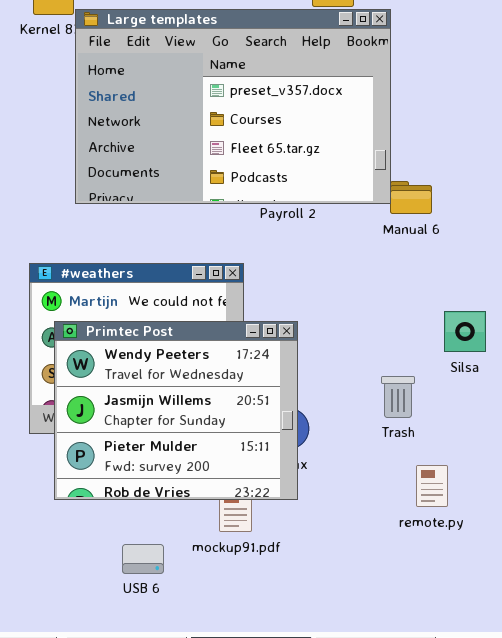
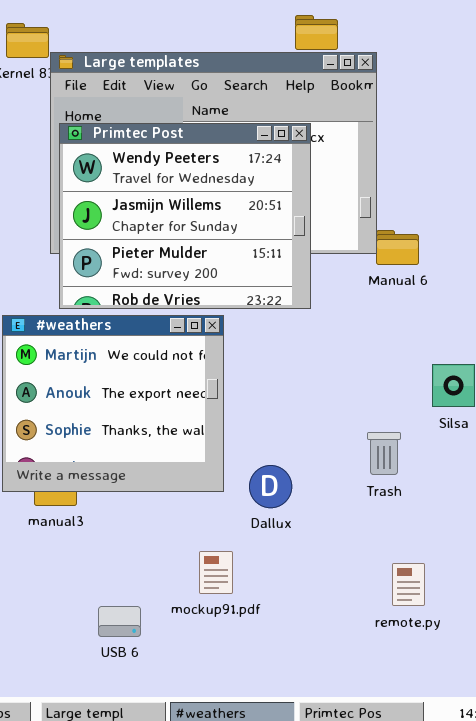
Primtec Post: [54,321,298,500] -> [59,123,311,309], moved
remote.py: [416,465,448,507] -> [392,563,425,606], moved

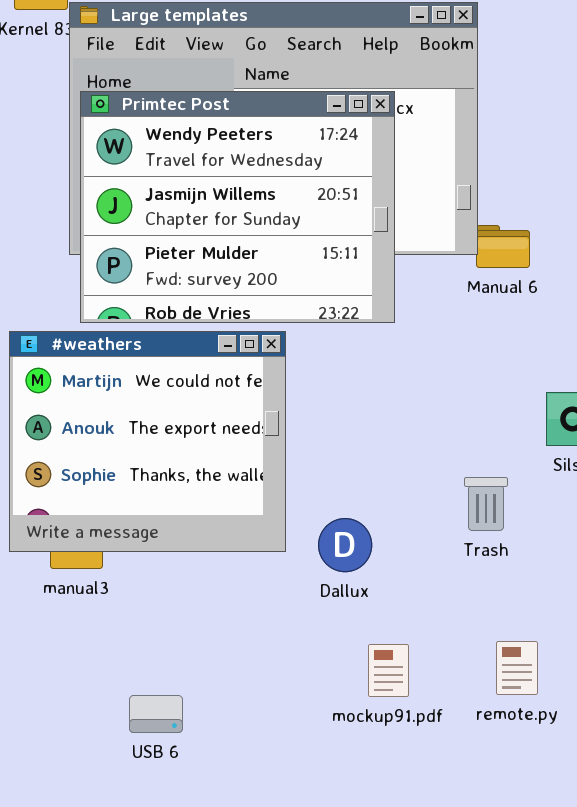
mockup91.pdf: [199,551,233,594] -> [368,644,409,697], moved

